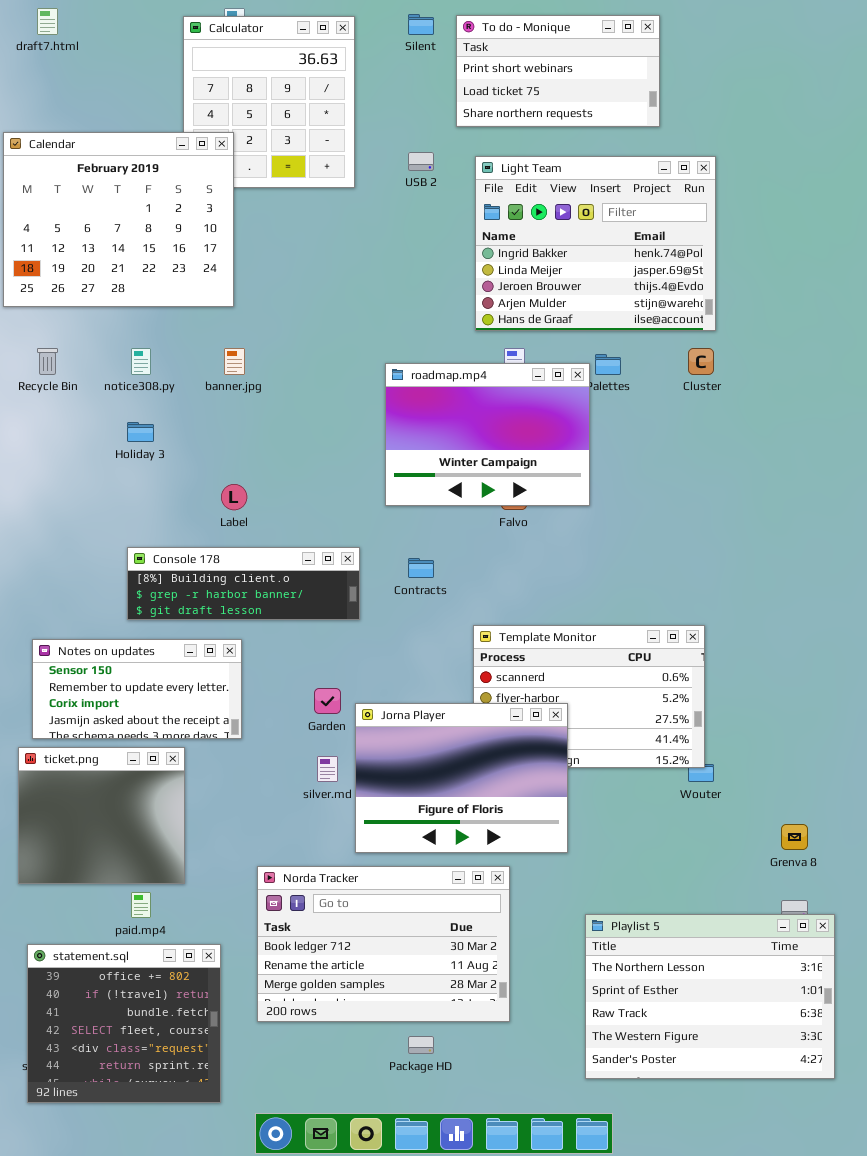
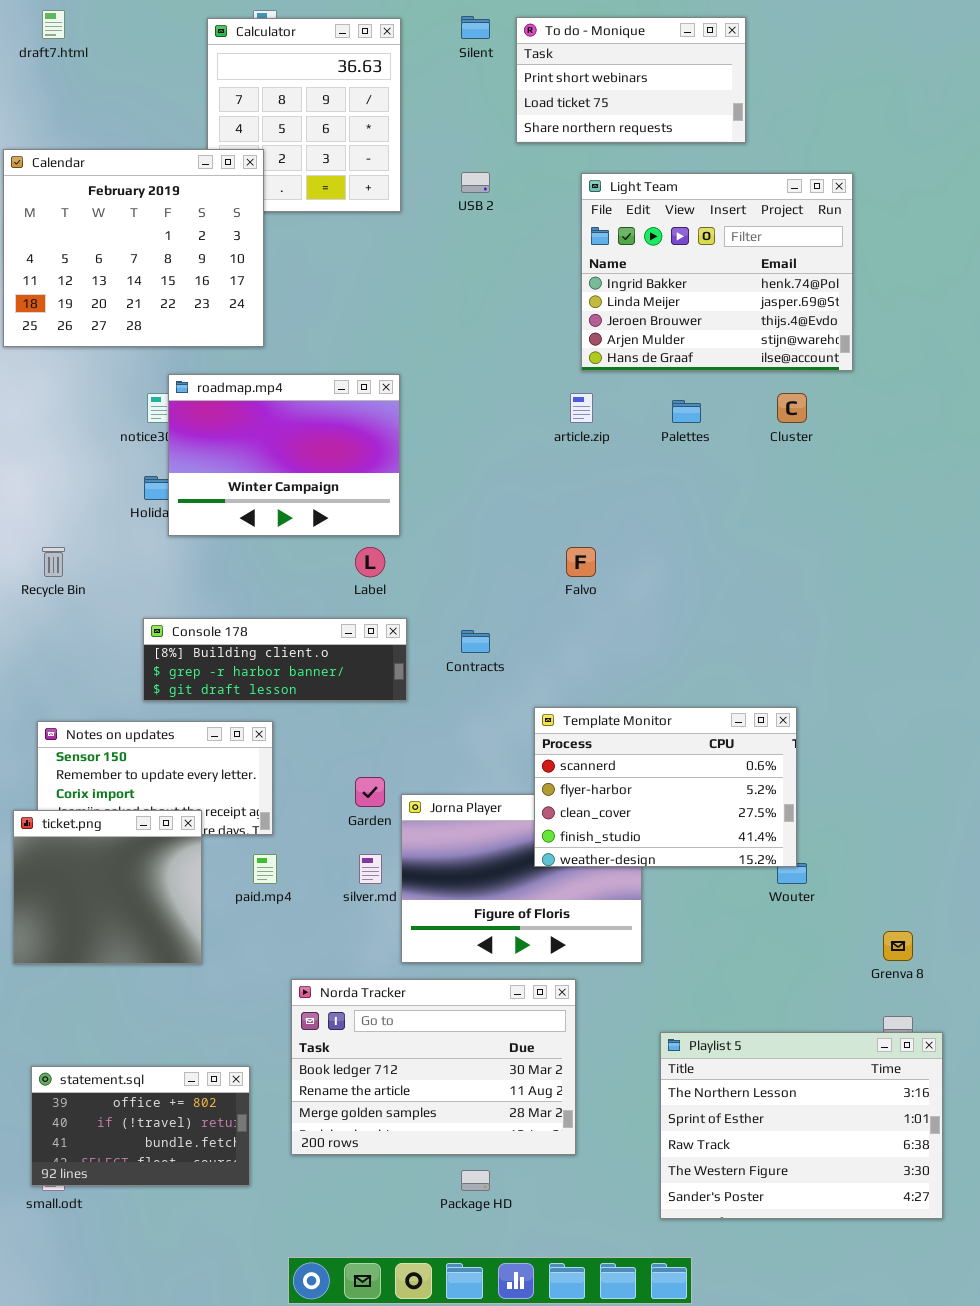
Light Team: [475,156,716,331] -> [581,173,853,371], moved
Recycle Bin: [37,348,58,375] -> [42,547,65,577], moved
roadmap.mp4: [385,363,590,506] -> [168,374,400,536], moved
Label: [221,484,247,510] -> [355,547,385,577], moved
Template Monitor: [473,625,705,768] -> [534,707,797,867], raised
ticket.png: [18,747,185,884] -> [13,810,202,964], moved
paid.mp4: [131,892,151,918] -> [253,854,277,884], moved
statement.sql: [27,944,221,1103] -> [31,1066,250,1186], resized

